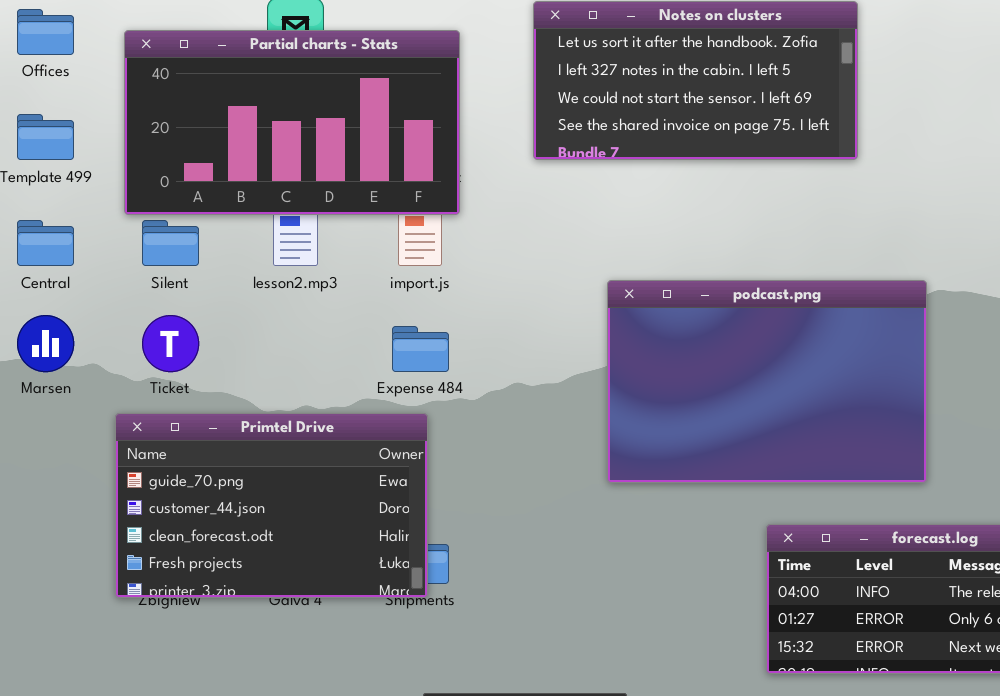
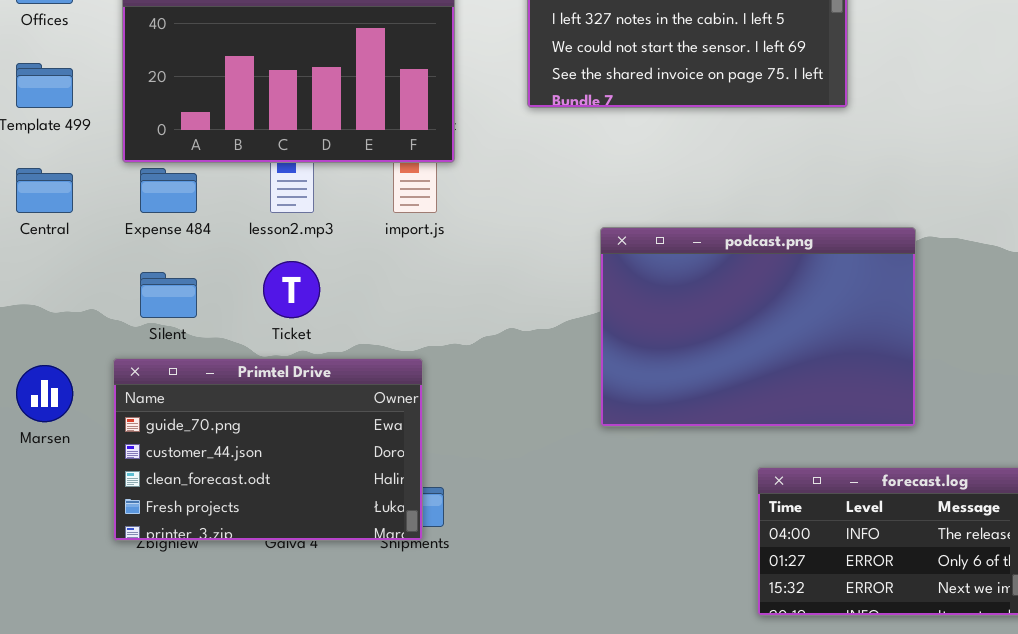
Silent: [142,220,199,266] -> [140,272,197,318], moved
Marsen: [17,315,74,372] -> [16,365,73,422], moved
Ticket: [142,315,199,372] -> [263,261,320,318], moved
Expense 484: [392,326,449,372] -> [140,168,197,213], moved

